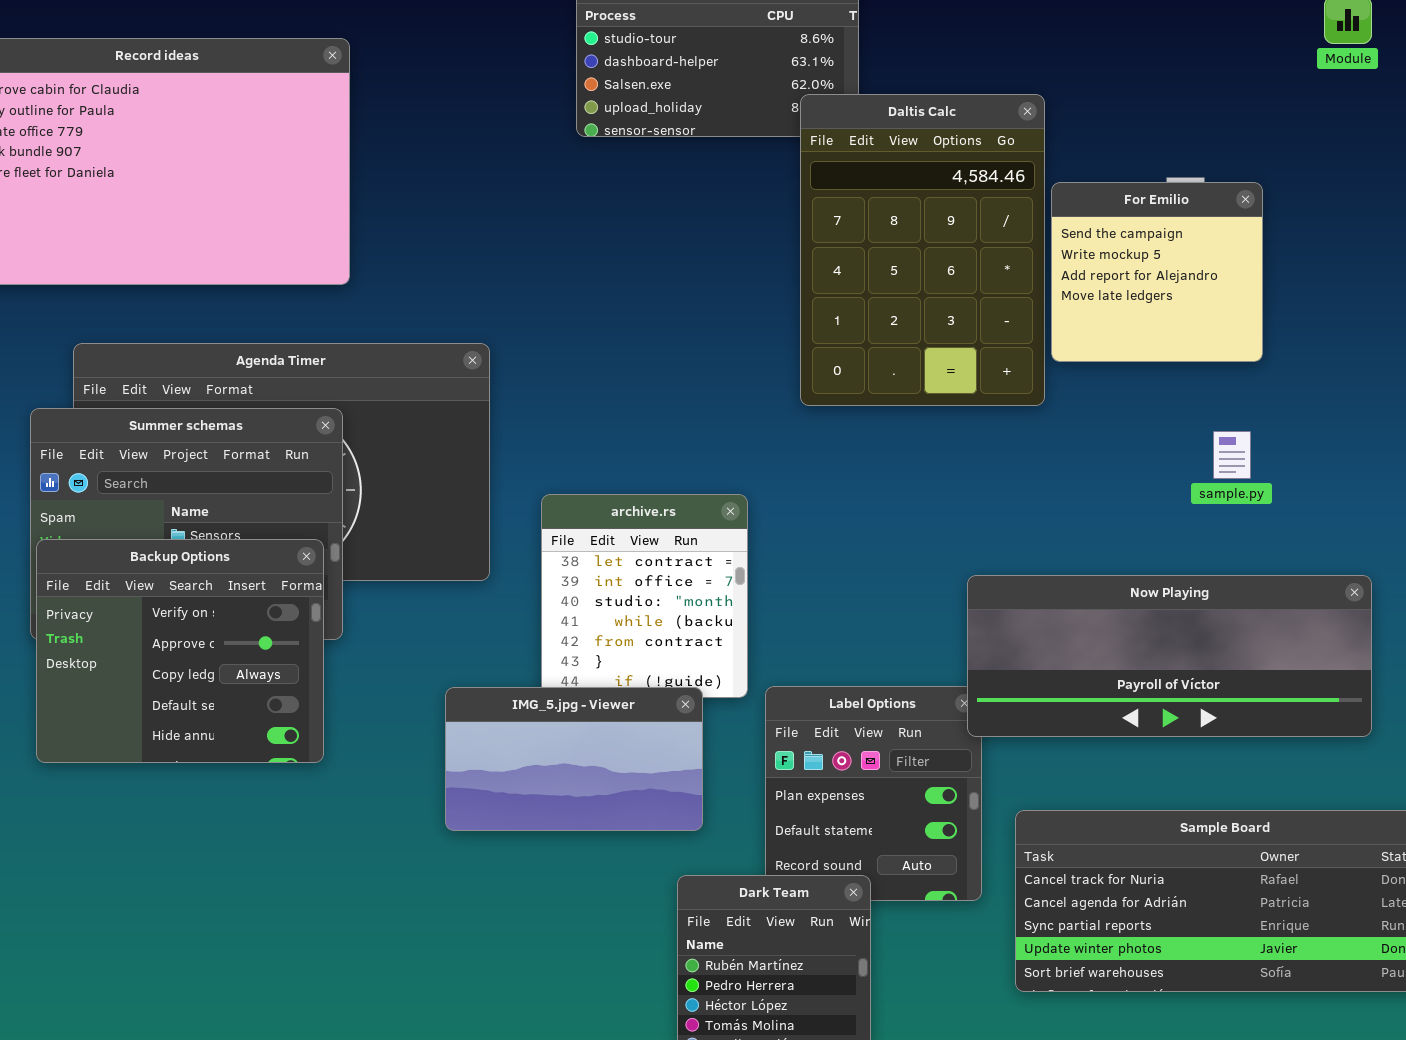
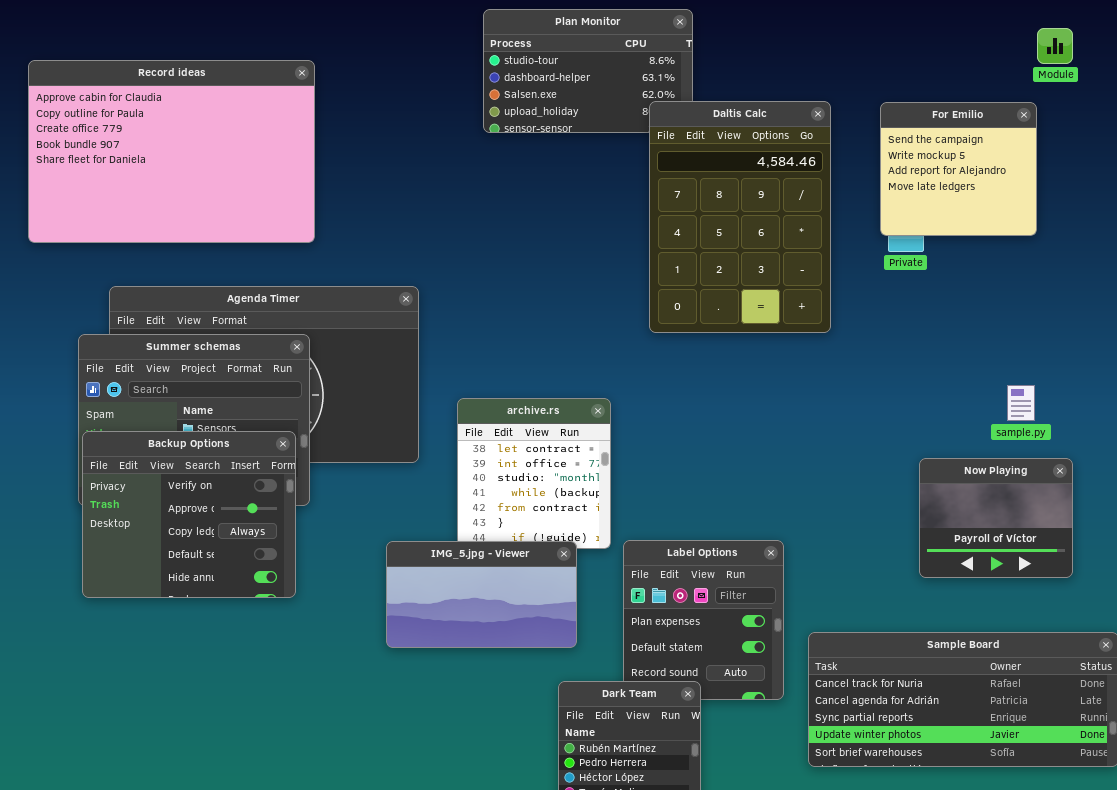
For Emilio: [1051,182,1263,362] -> [880,102,1037,236], moved
sample.py: [1213,431,1251,479] -> [1007,385,1035,421], moved
Now Playing: [967,575,1372,737] -> [919,458,1073,578], resized

